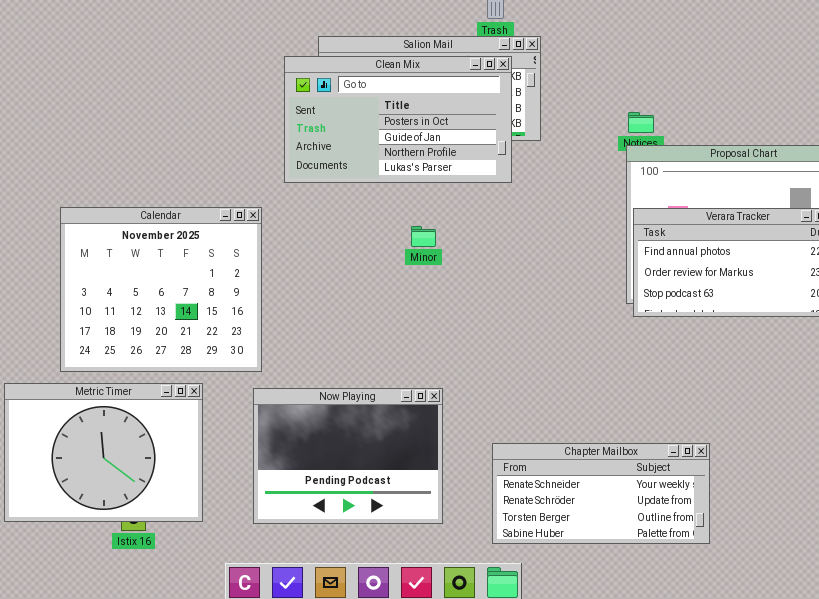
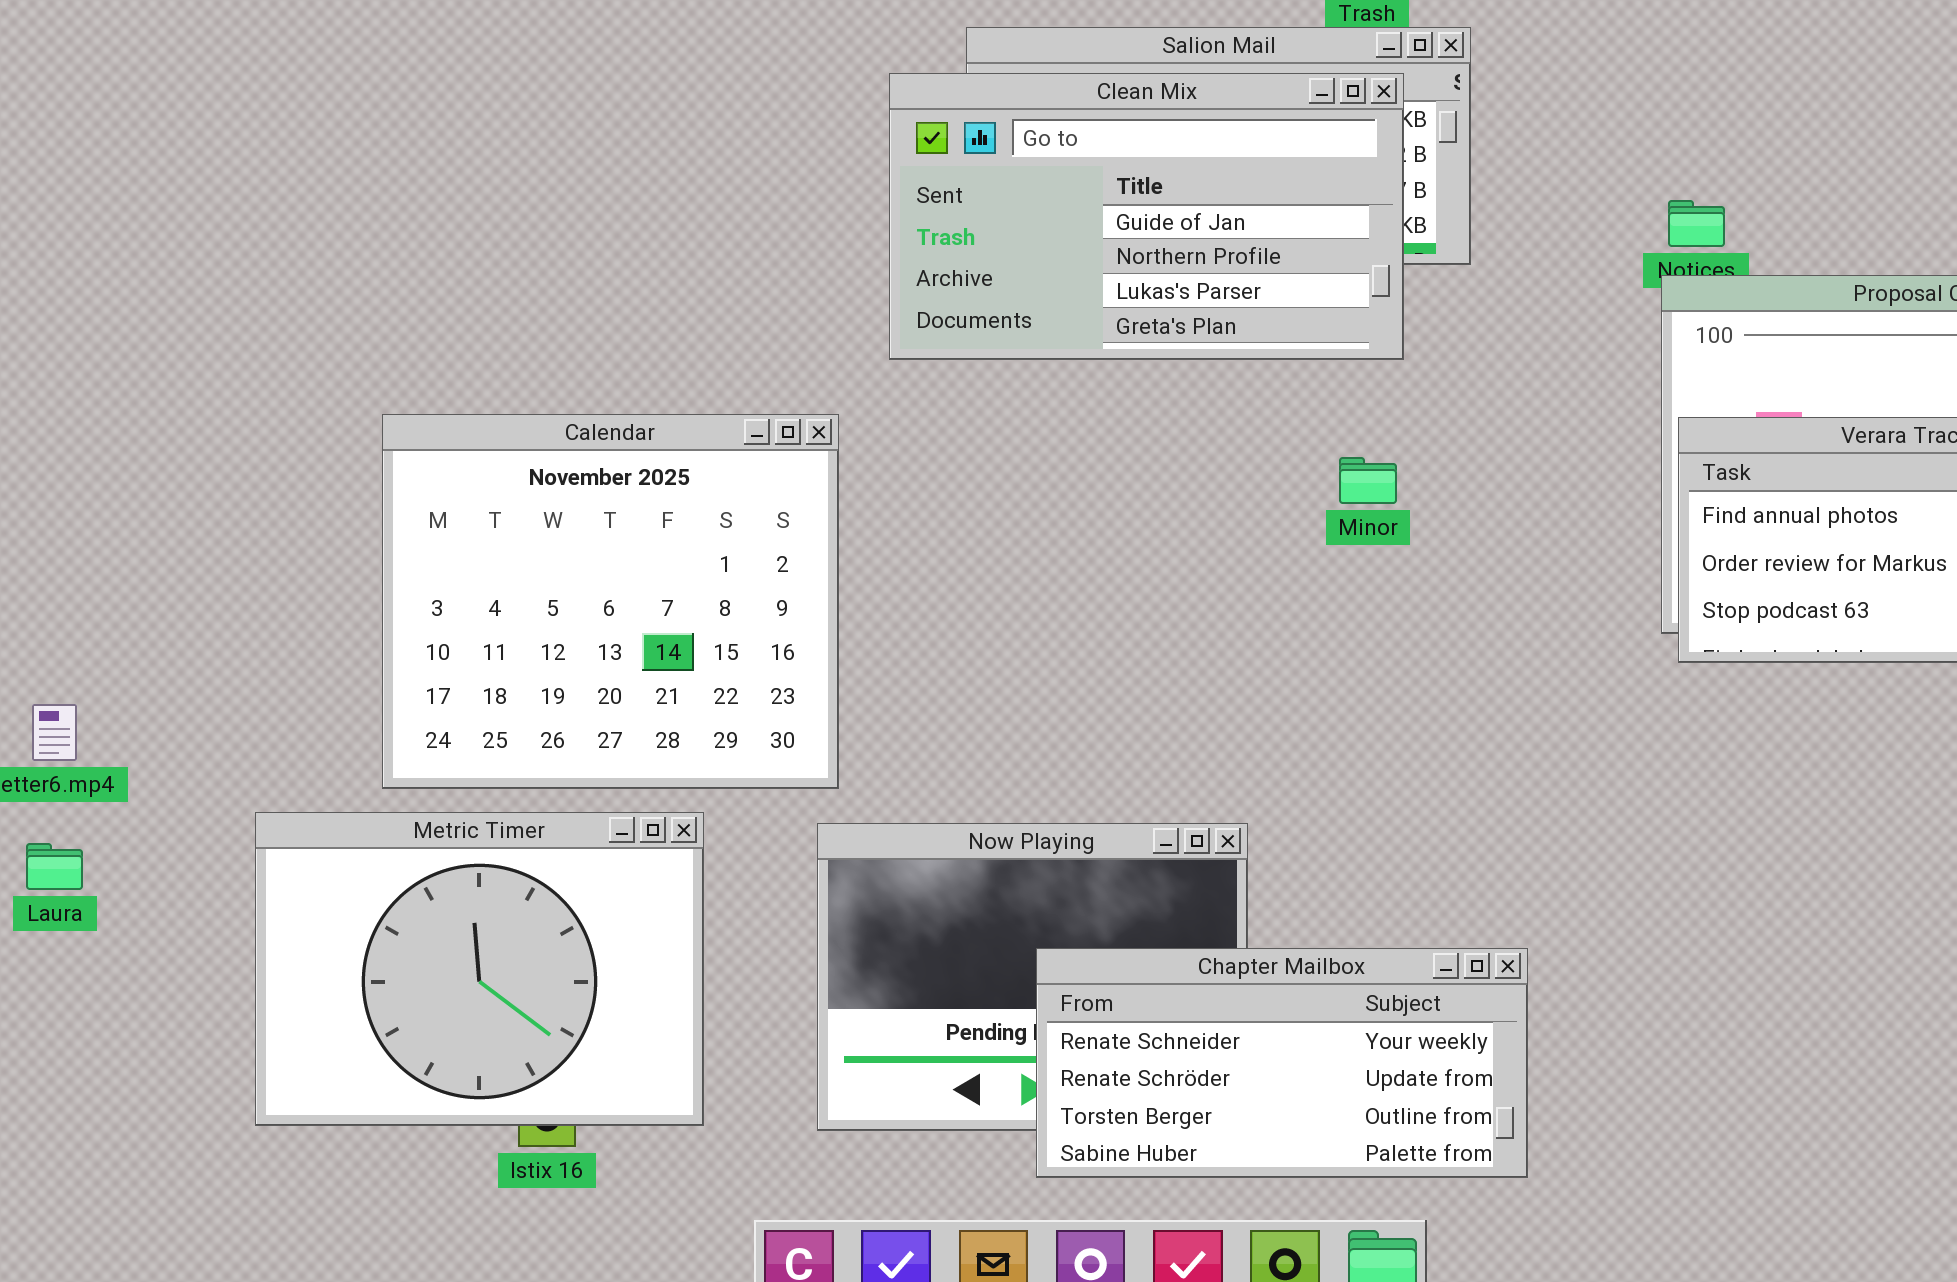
Clean Mix: [284,56,512,183] -> [889,73,1404,360], scrolled down 1 row
Minor: [411,226,436,247] -> [1339,457,1397,504], moved
Chapter Mailbox: [492,443,710,544] -> [1036,948,1528,1178], moved

